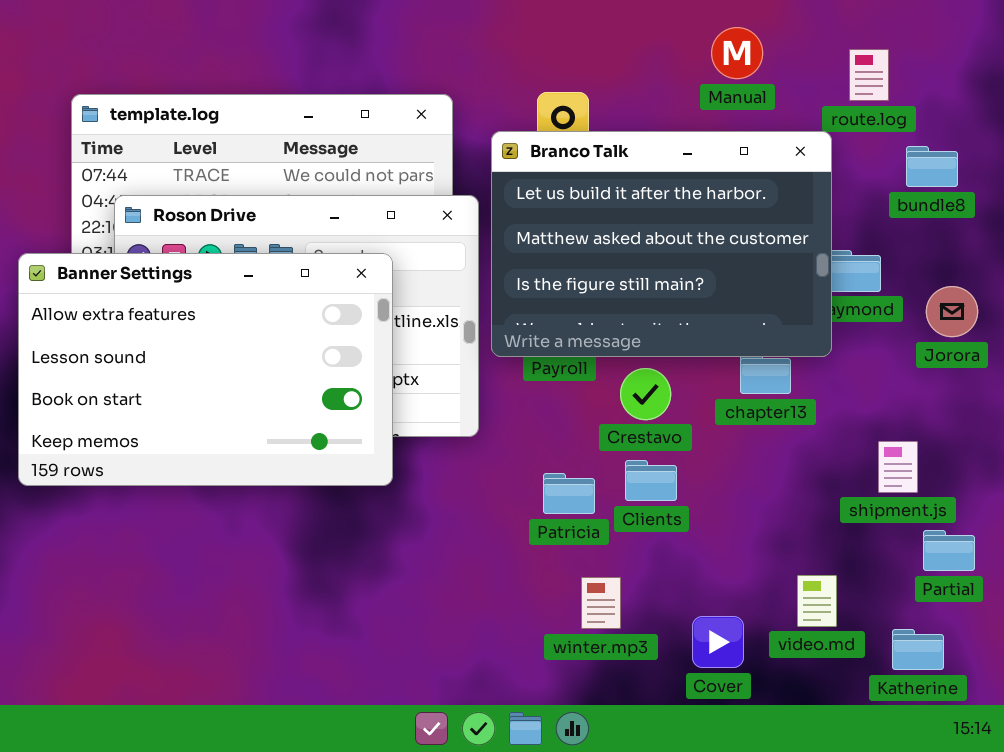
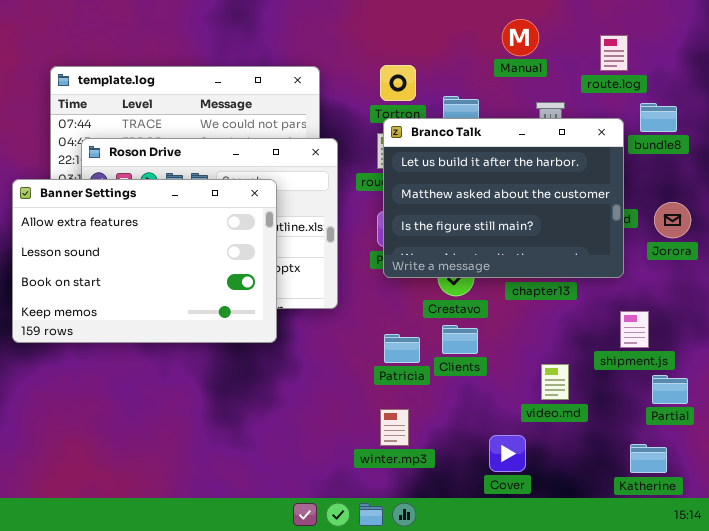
Branco Talk: [491,131,832,357] -> [383,118,624,278], moved
video.md: [797,575,837,627] -> [541,364,569,400], moved
winter.mp3: [581,577,621,629] -> [380,409,409,446], moved

